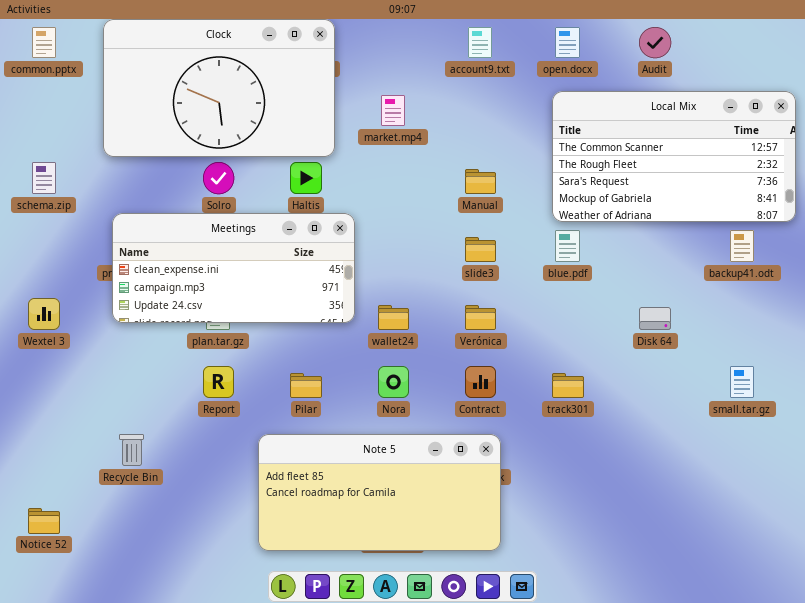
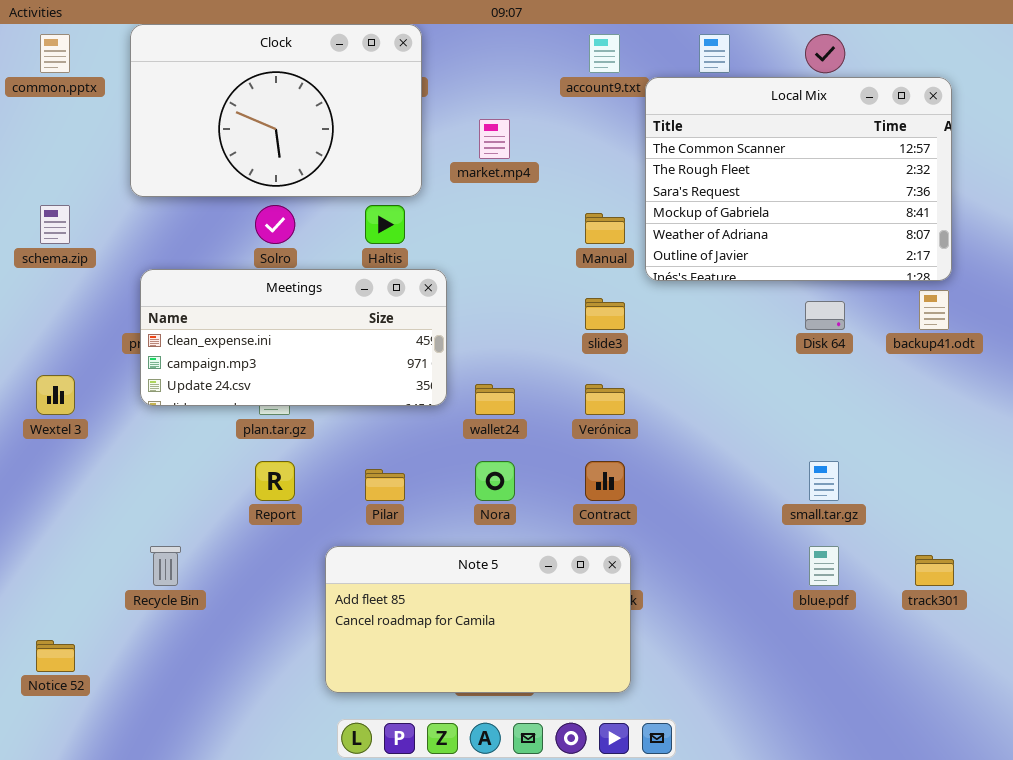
Local Mix: [552,91,796,222] -> [645,77,952,281], moved, resized
blue.pdf: [555,230,580,262] -> [809,546,839,586], moved
Disk 64: [639,307,671,330] -> [805,301,845,330], moved
small.tar.gz: [730,366,754,398] -> [809,461,839,501], moved
track301: [552,373,584,398] -> [915,555,954,586], moved

